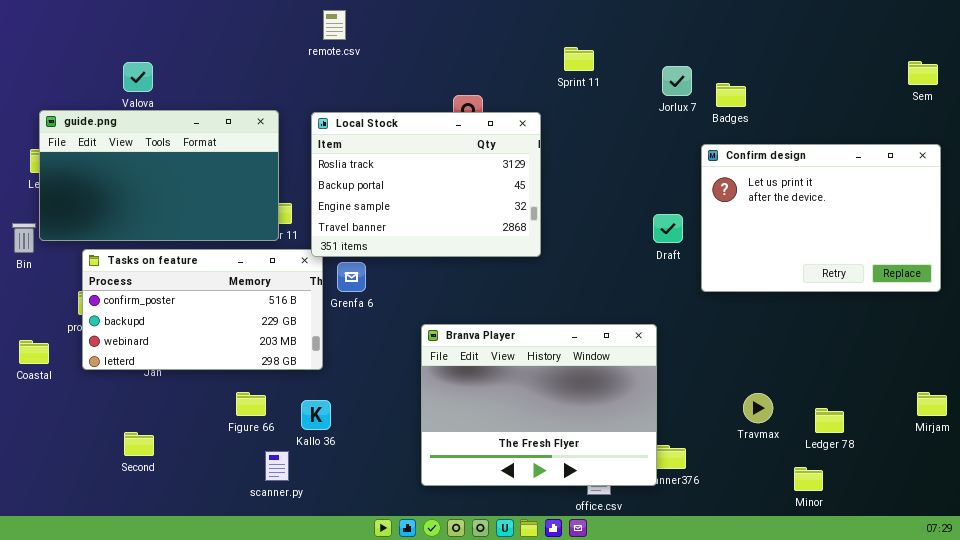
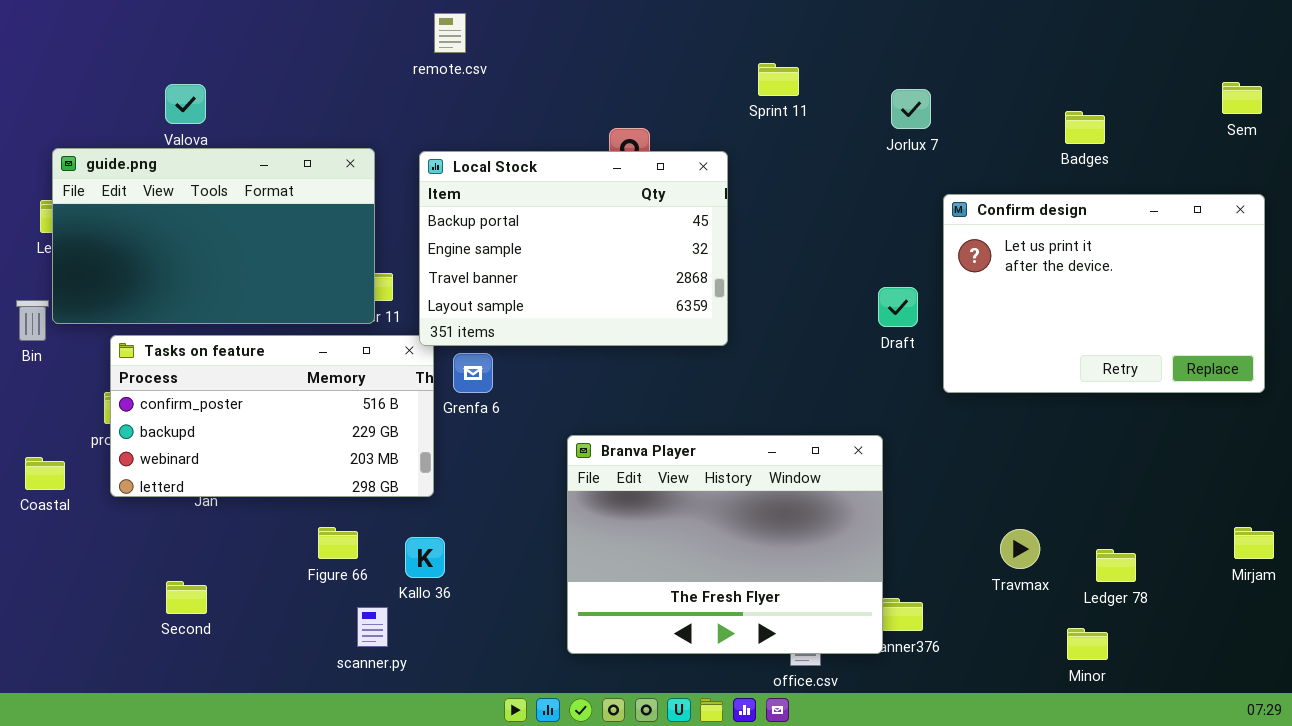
Badges: [716,83,746,107] -> [1065,111,1105,144], moved
Local Stock: [311,112,541,257] -> [419,151,728,346], scrolled down 1 row

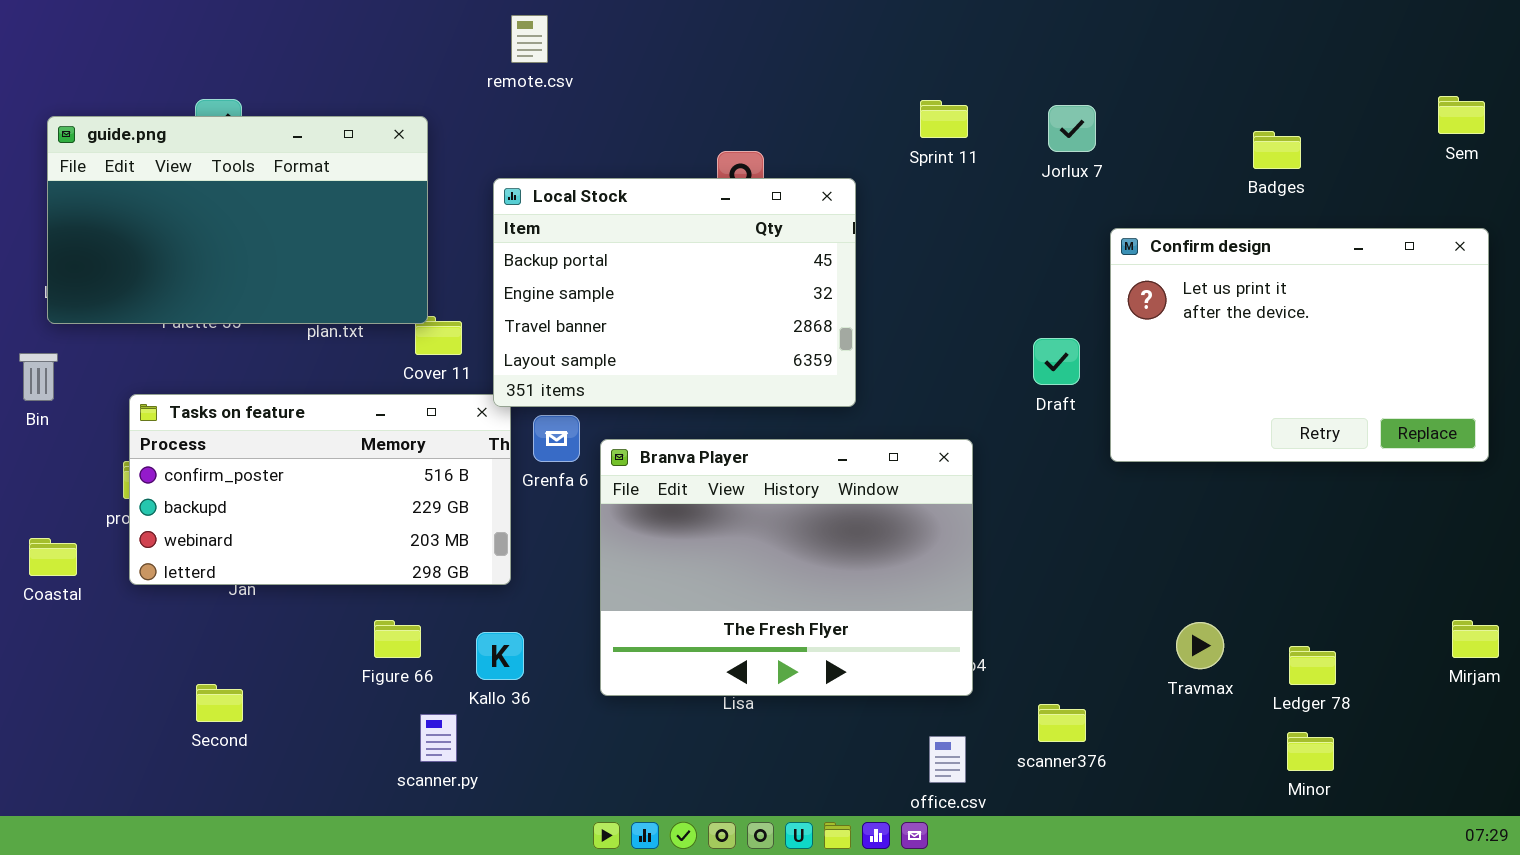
Sprint 11: [758,63,799,96] -> [920,100,968,138], moved
guide.png: [52,148,375,324] -> [47,116,428,324], moved
Branva Player: [567,435,883,654] -> [600,439,973,696], moved
Minor: [1067,628,1108,660] -> [1287,732,1334,771], moved

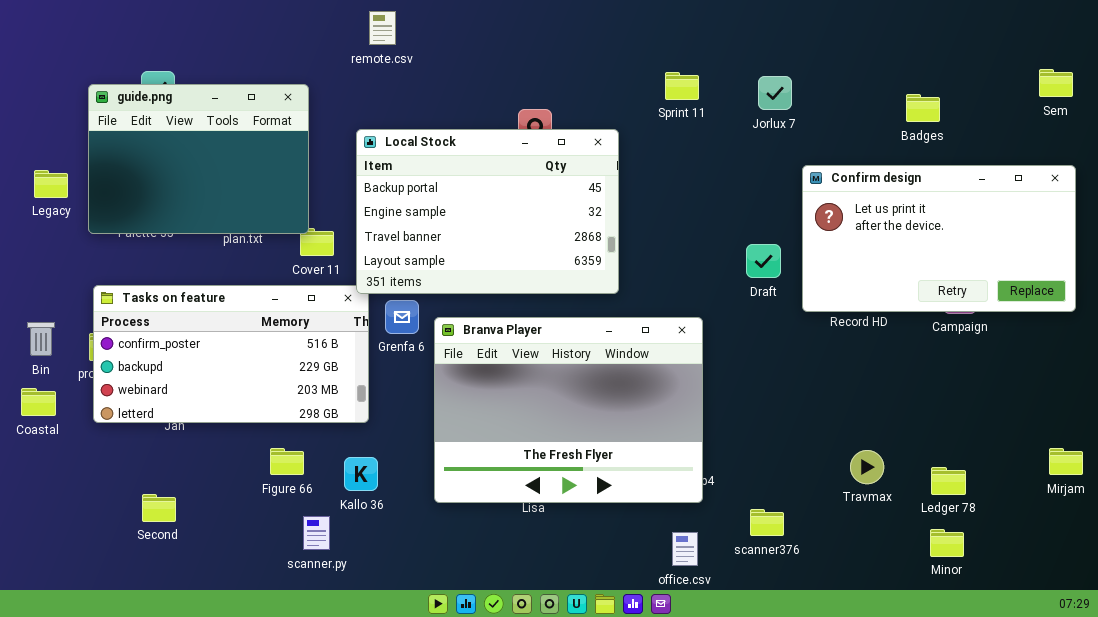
guide.png: [47,116,428,324] -> [88,84,309,234], resized
Confirm design: [1110,228,1489,462] -> [802,165,1076,312], resized
Bin: [19,353,58,401] -> [27,322,55,356], moved

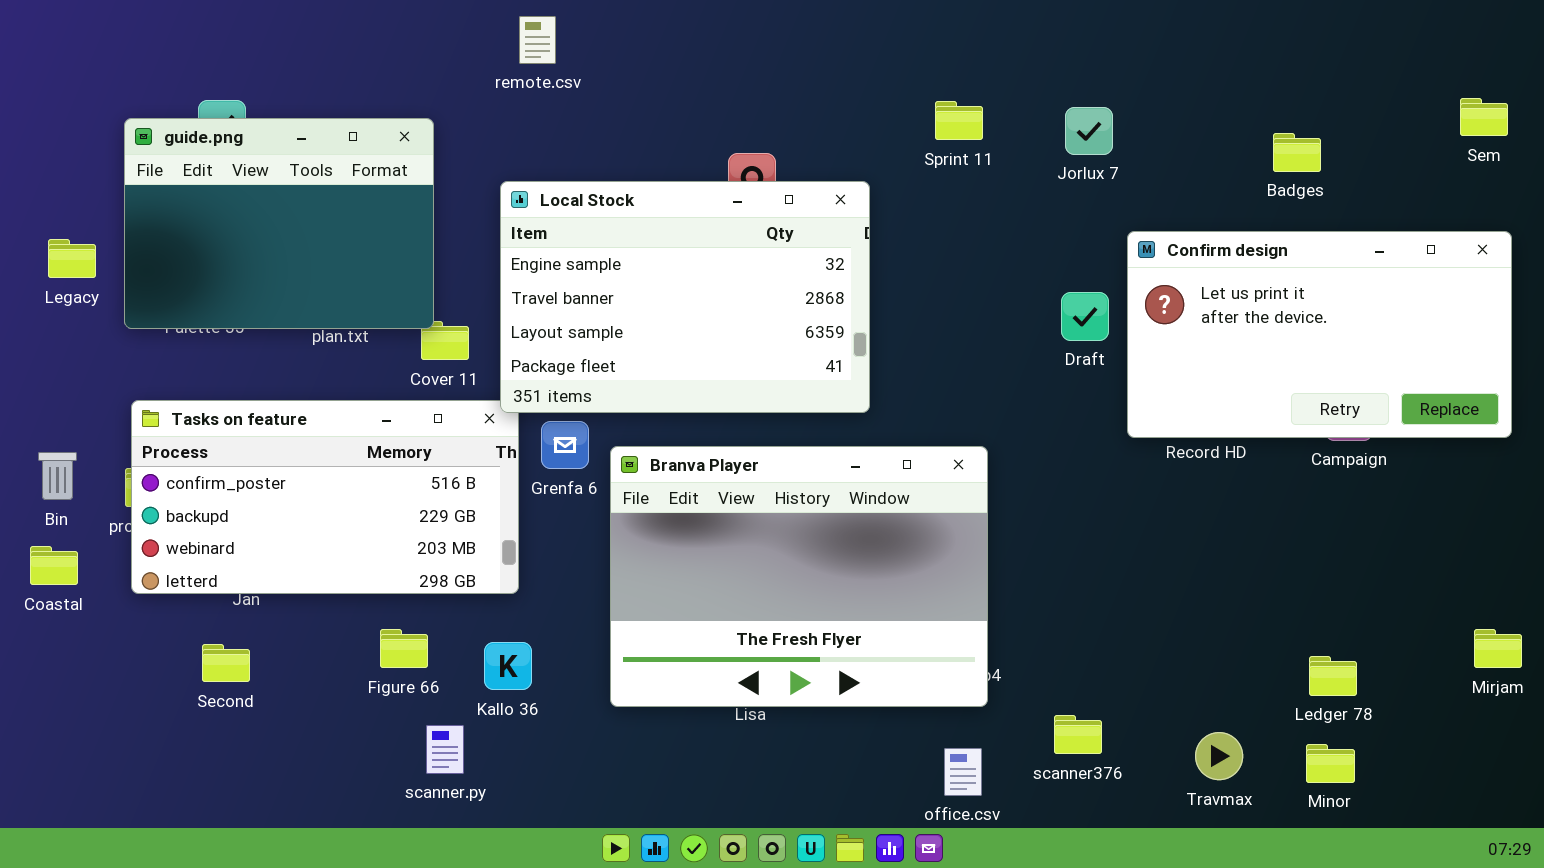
Local Stock: [356,129,619,294] -> [500,181,870,413], scrolled down 1 row
Draft: [746,244,781,278] -> [1061,292,1109,341], moved
Travmax: [850,450,884,484] -> [1195,732,1243,780], moved
Second: [142,494,176,522] -> [202,644,250,682], moved

